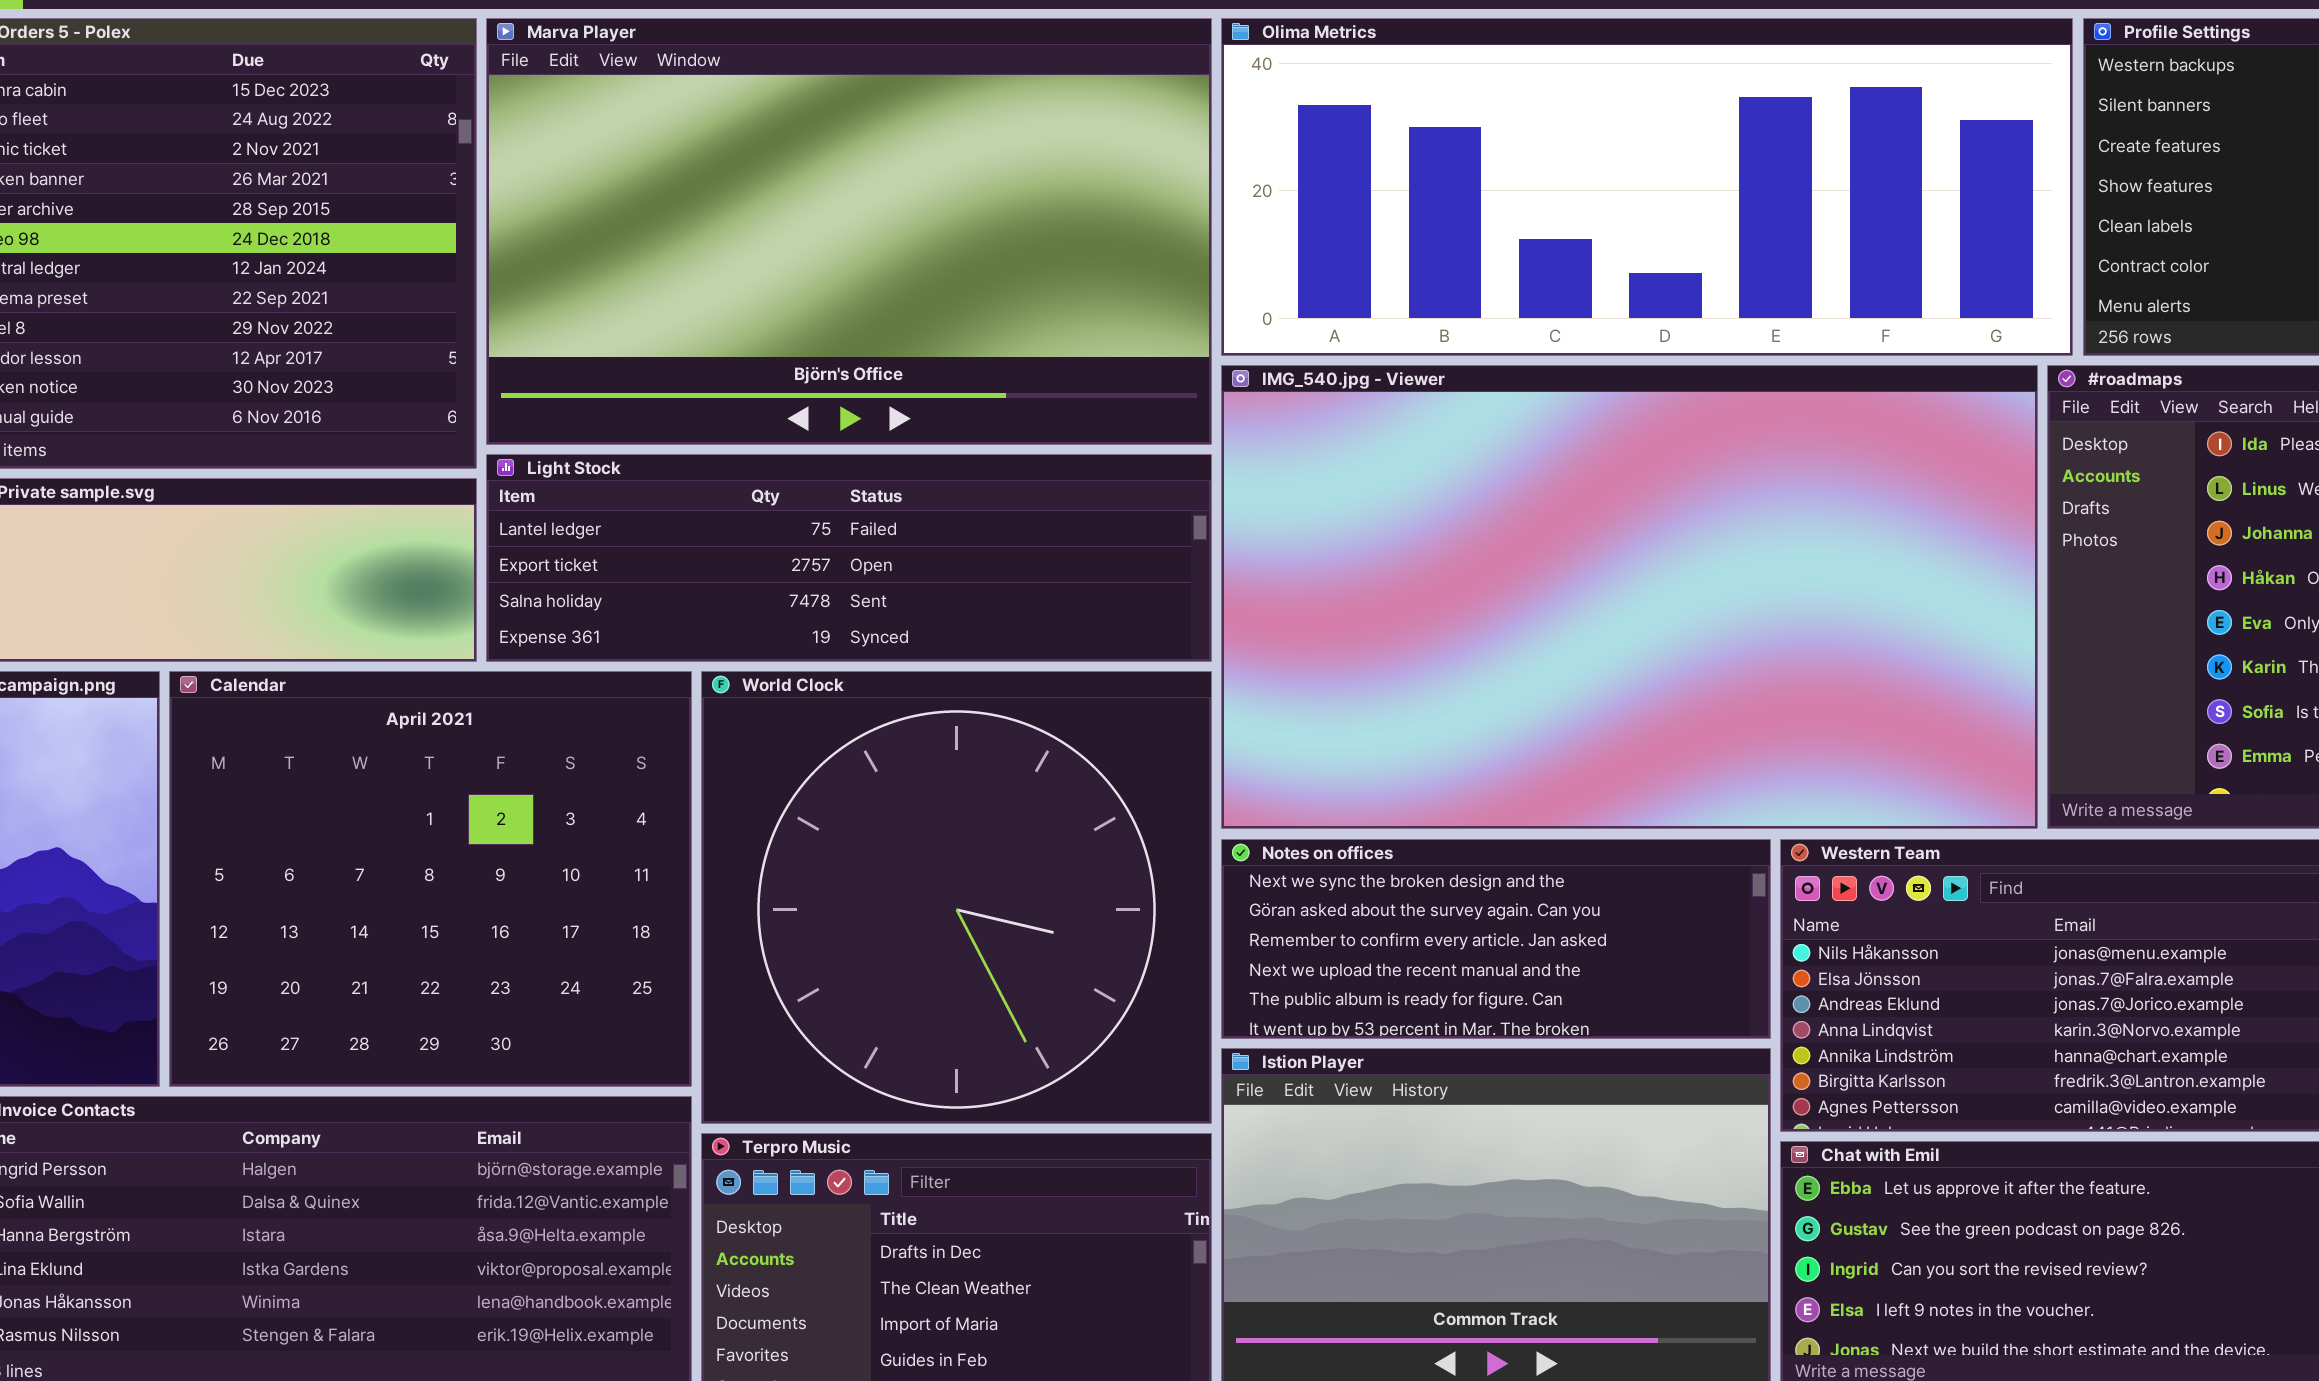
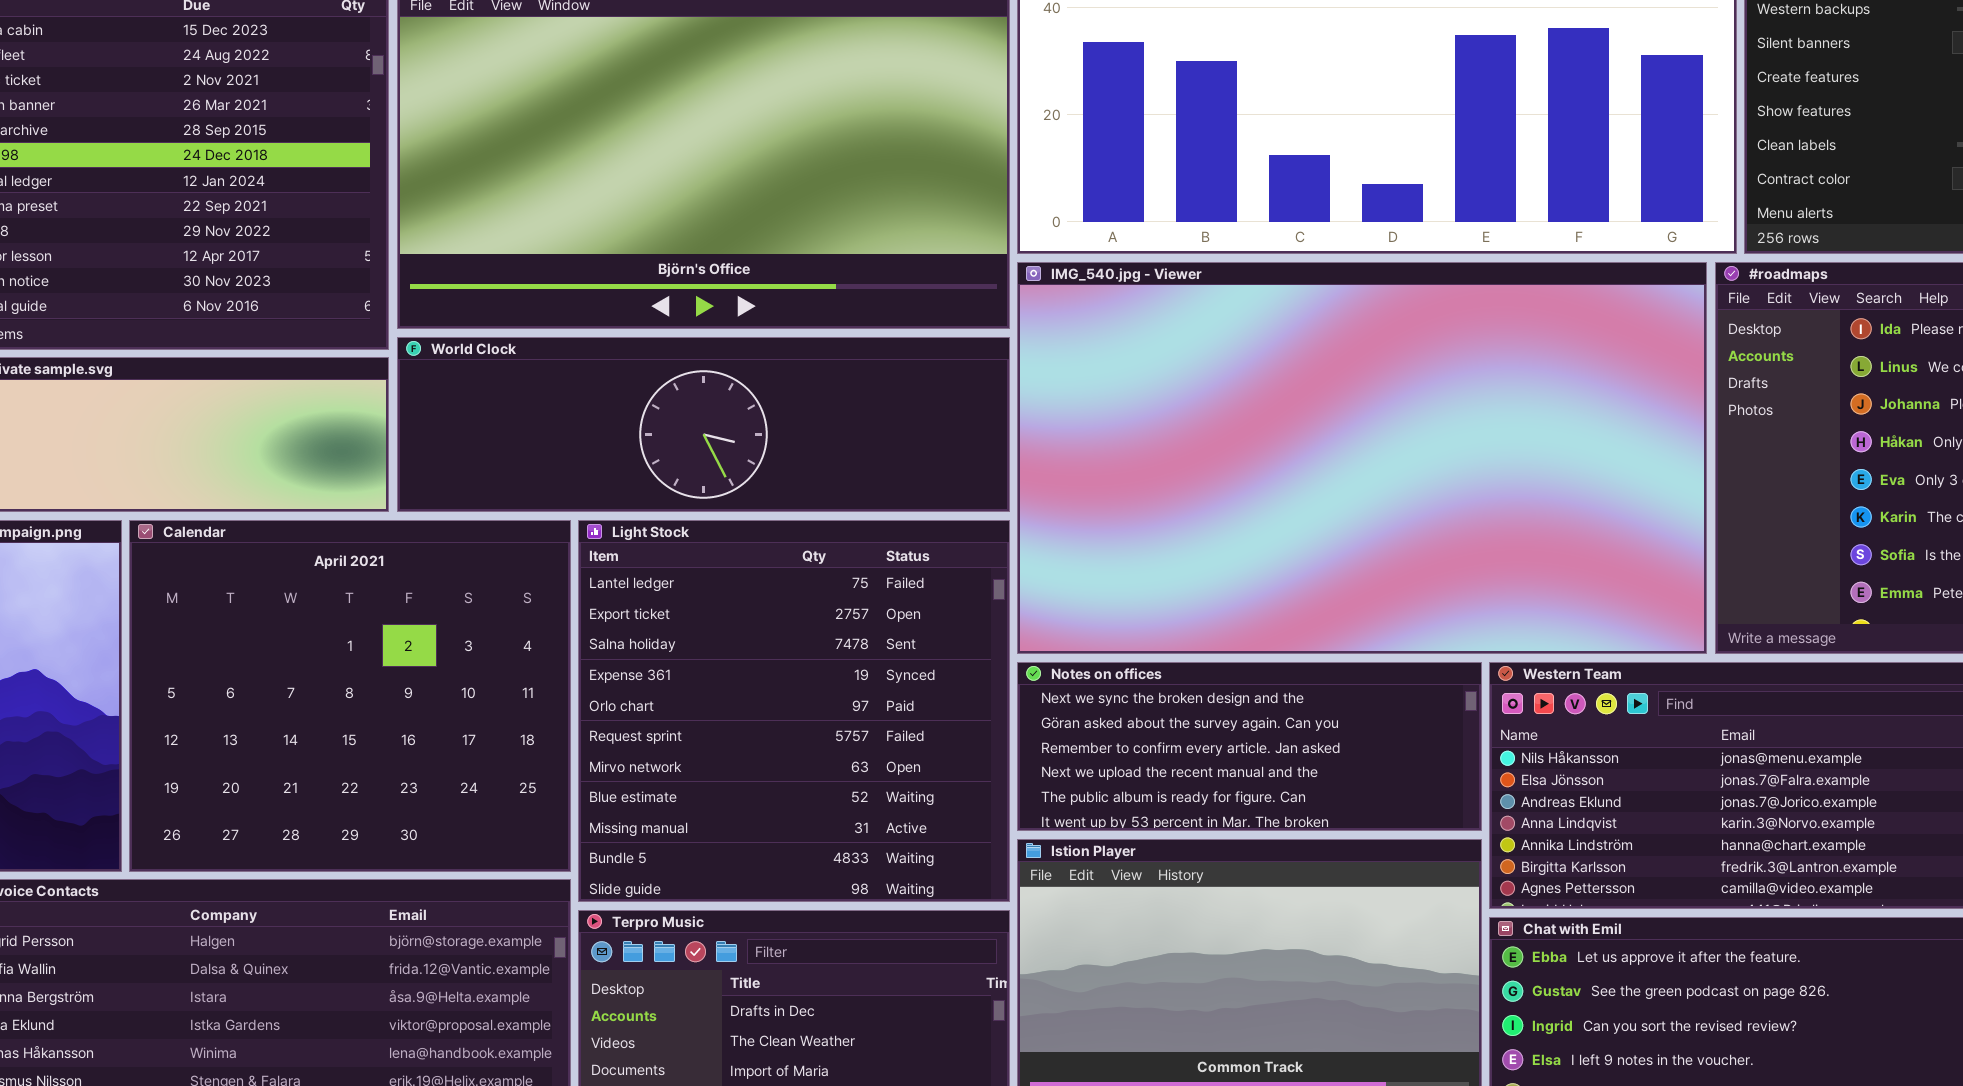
Light Stock: [486,454,1212,662] -> [578,520,1010,902], moved, resized
World Clock: [701,671,1212,1124] -> [397,337,1010,512], moved, resized

